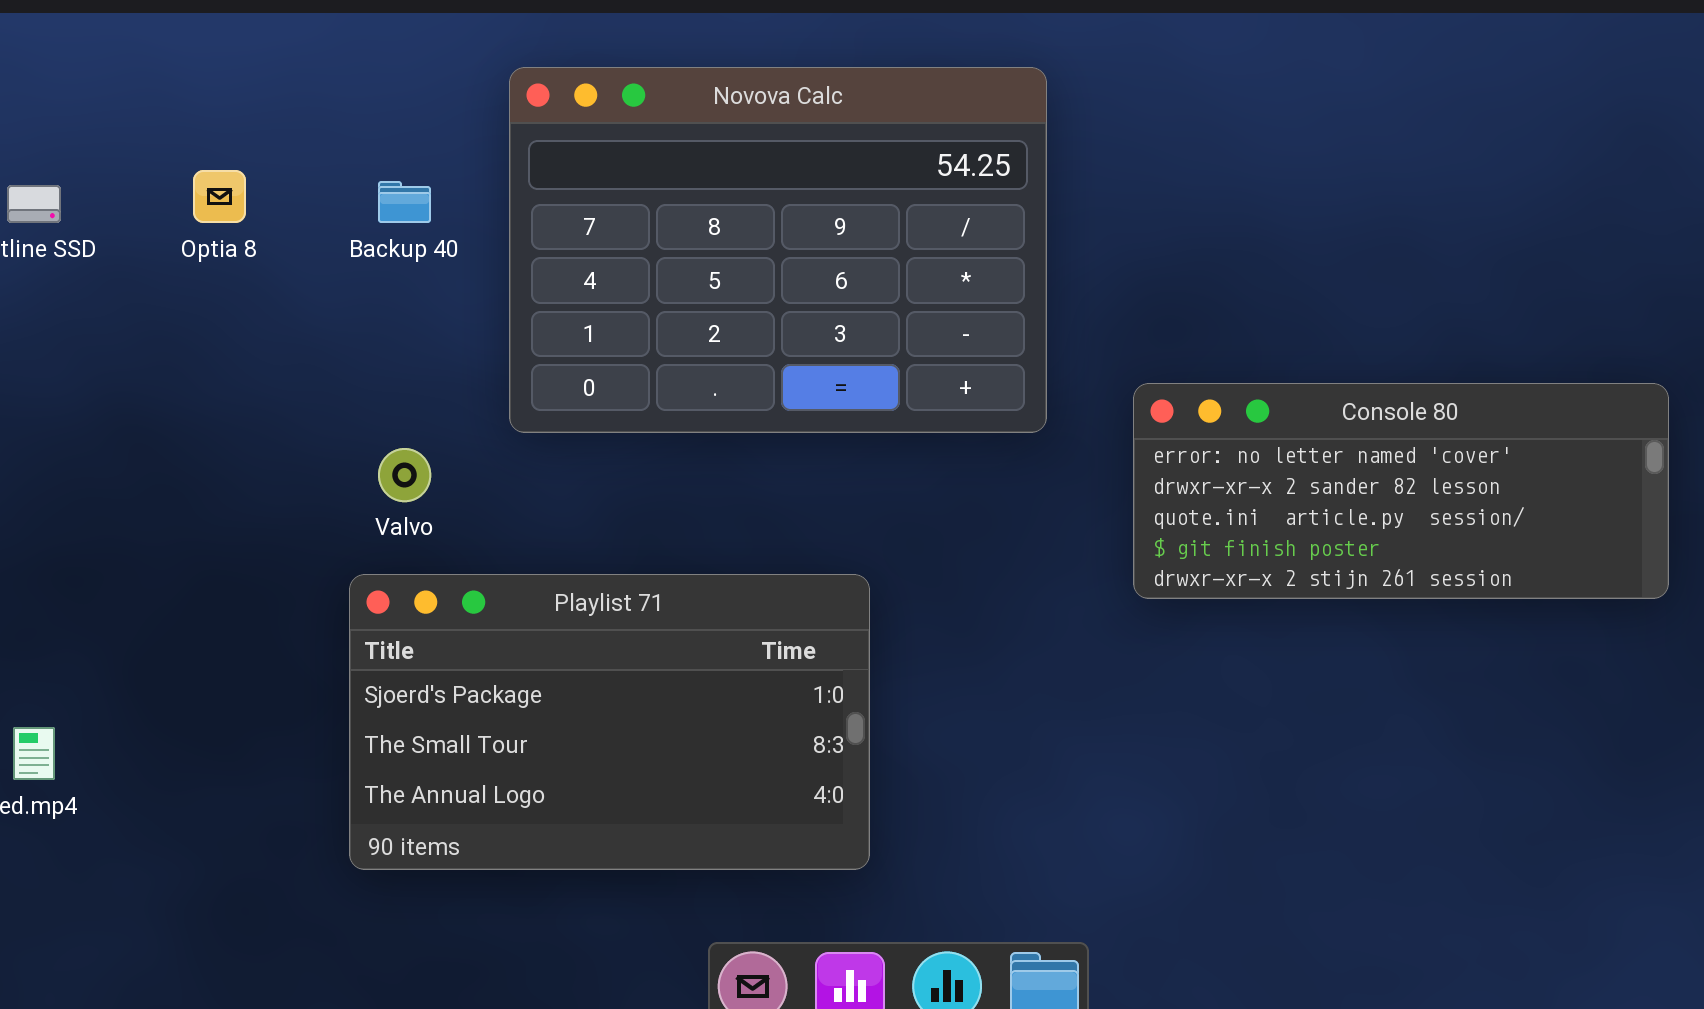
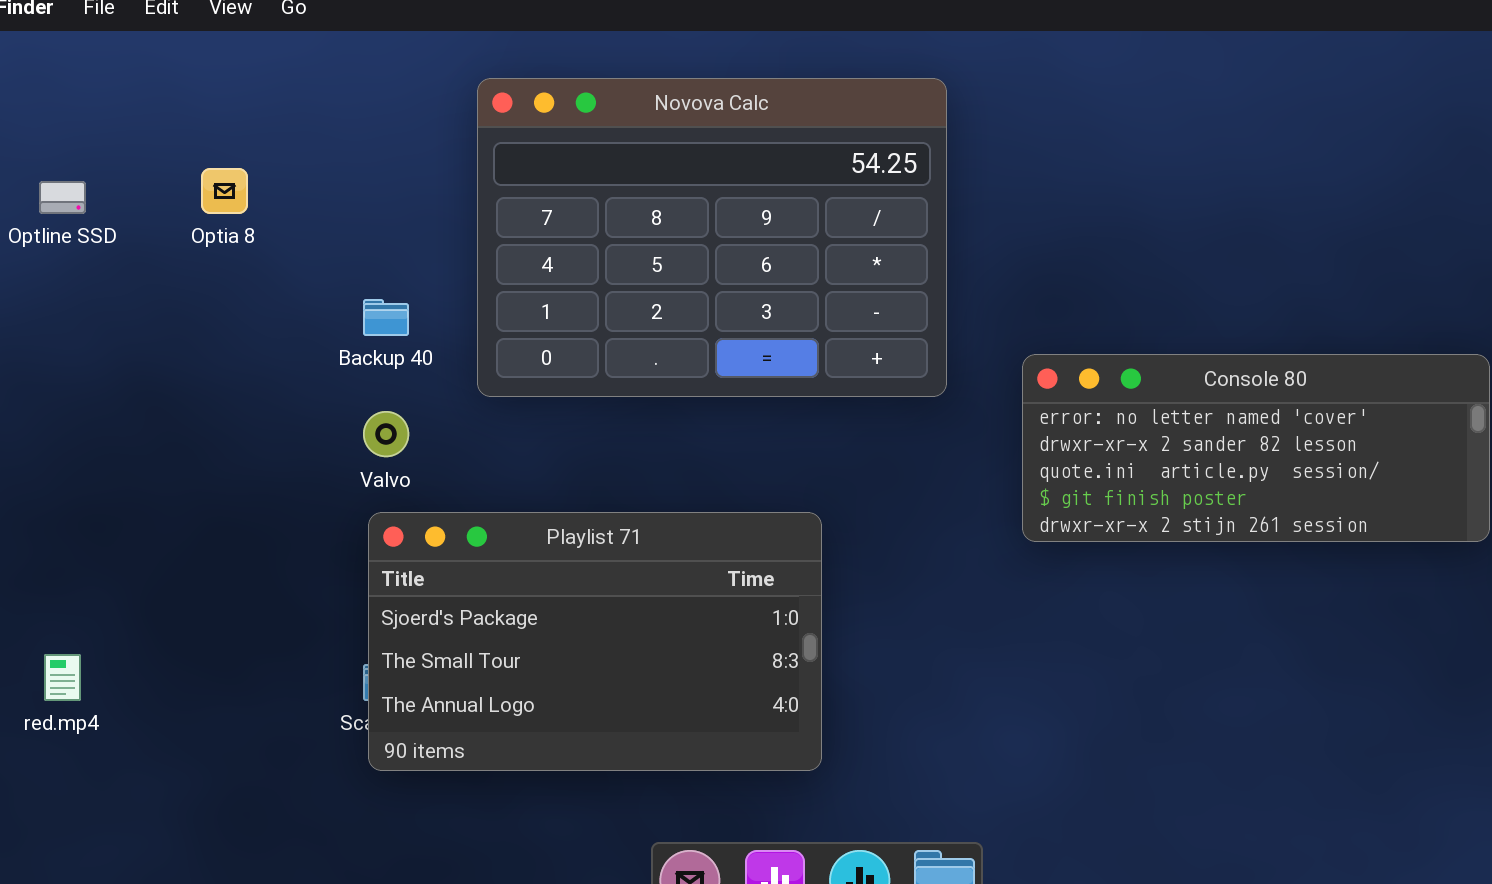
Backup 40: [378,181,431,223] -> [363,299,409,336], moved
Playlist 71: [349,574,870,870] -> [368,512,822,771], moved

